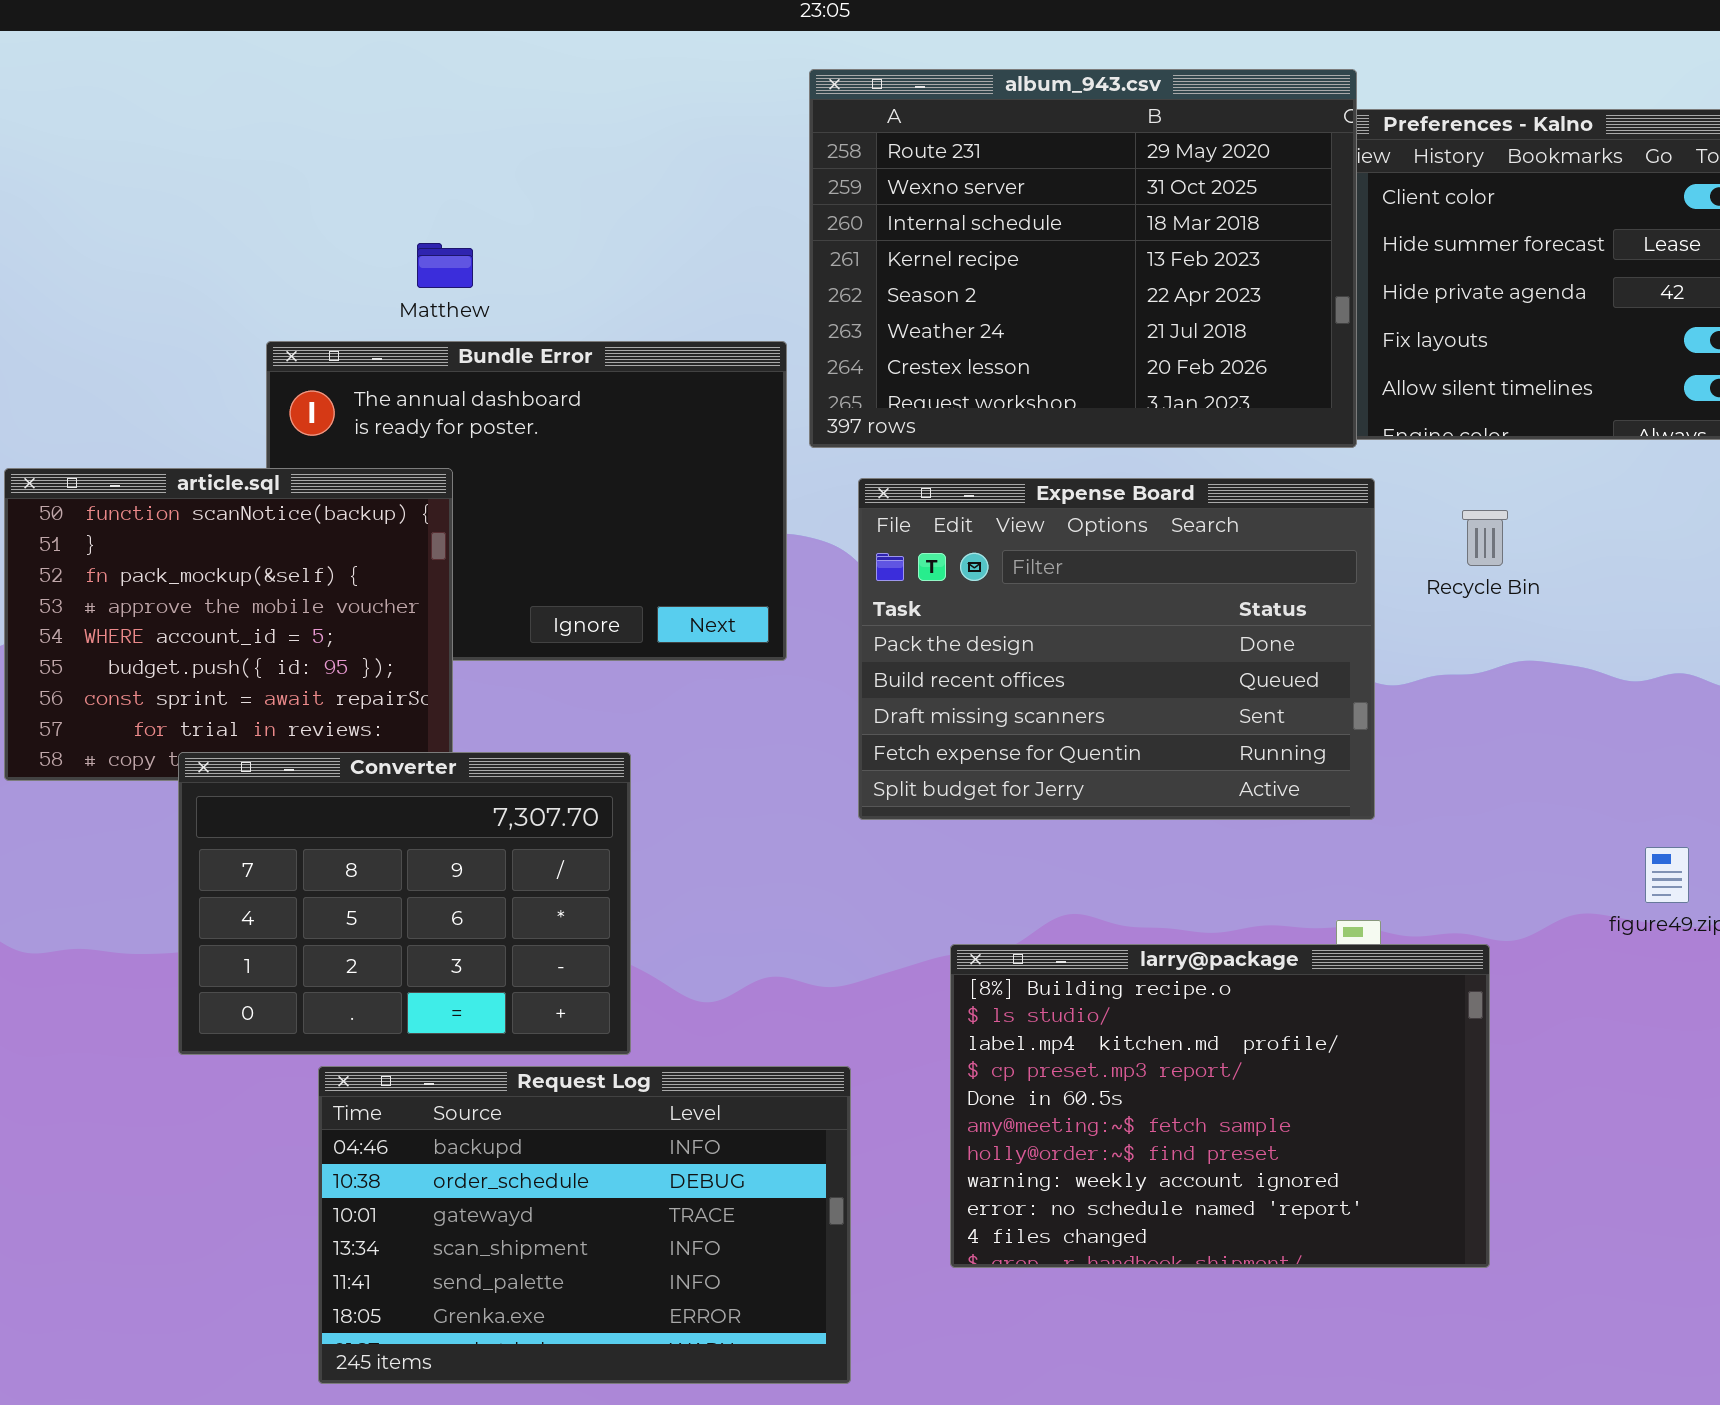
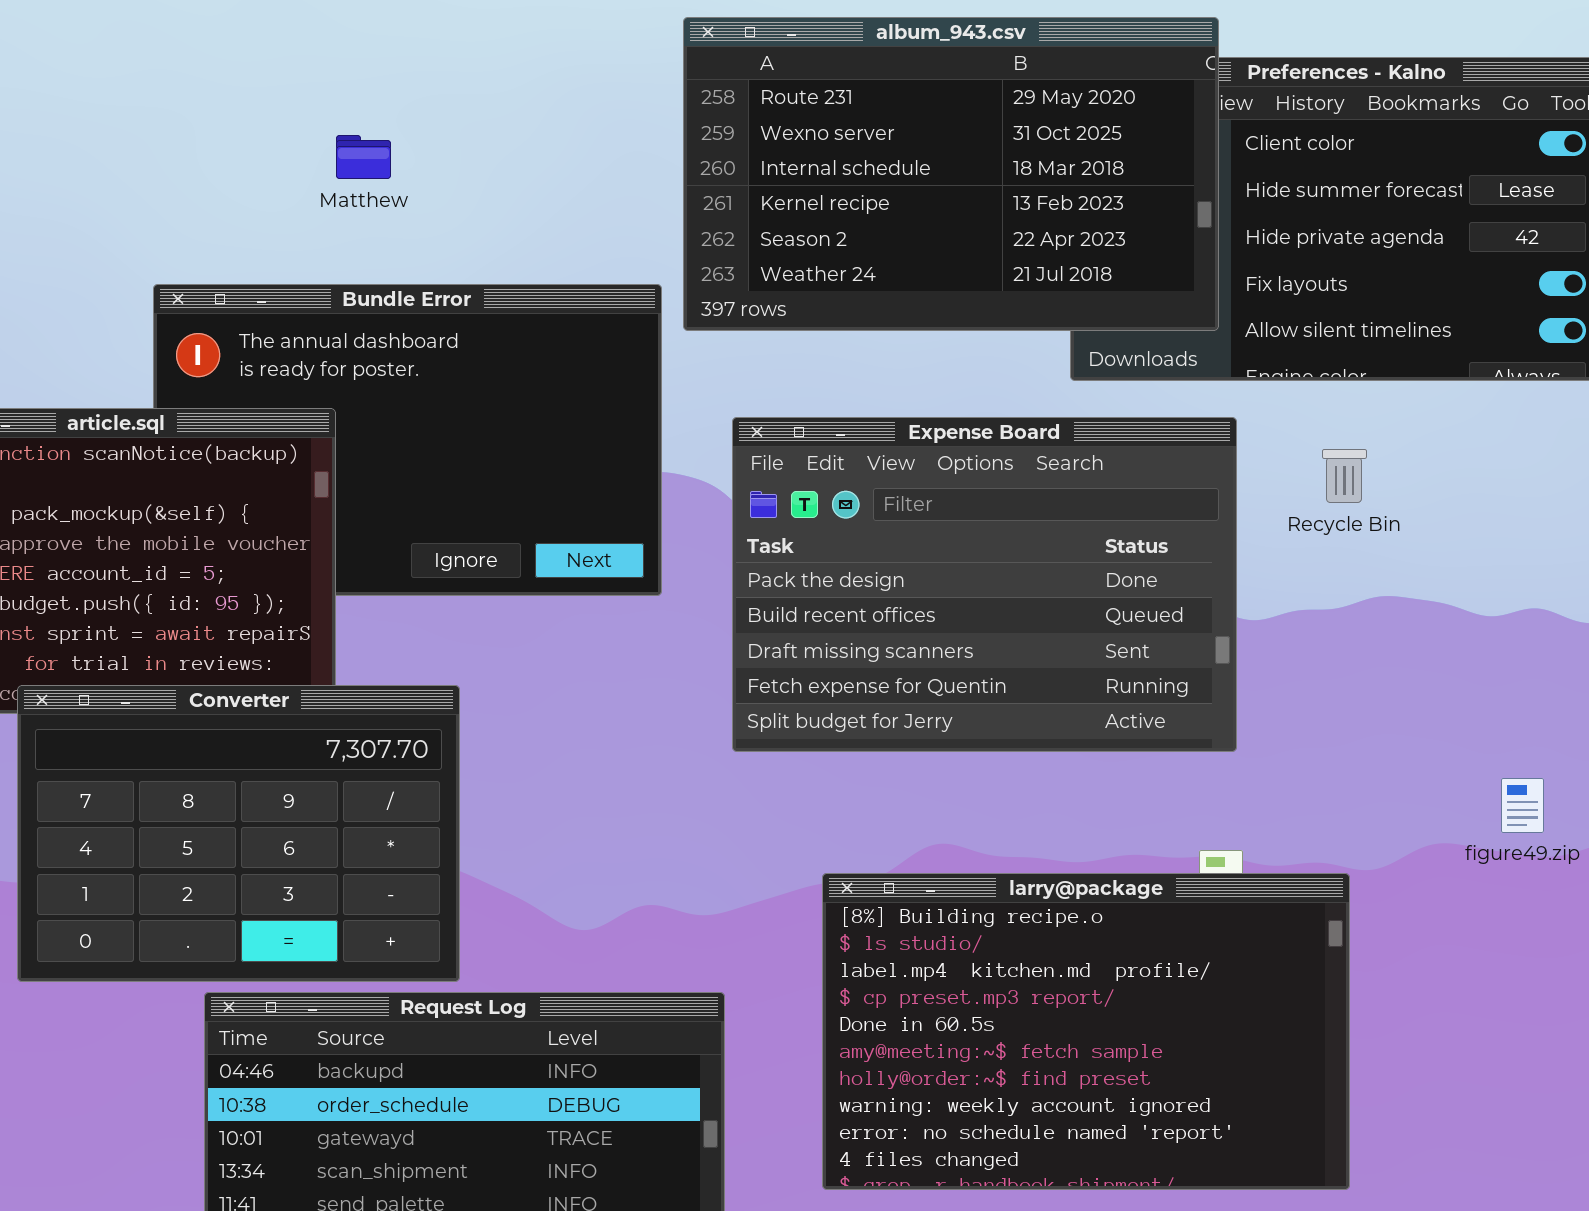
album_943.csv: [809,69,1357,448] -> [683,17,1219,331], resized
Matthew: [417,243,473,288] -> [336,135,391,179], moved
Converter: [178,752,631,1055] -> [17,685,460,982], moved

